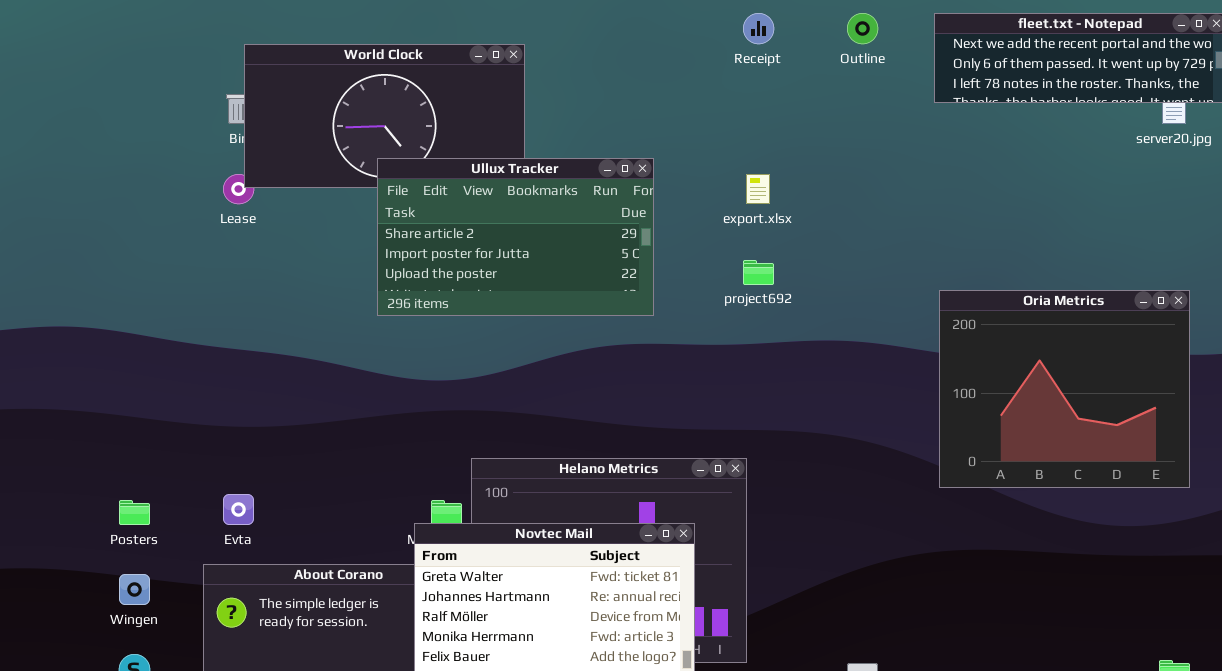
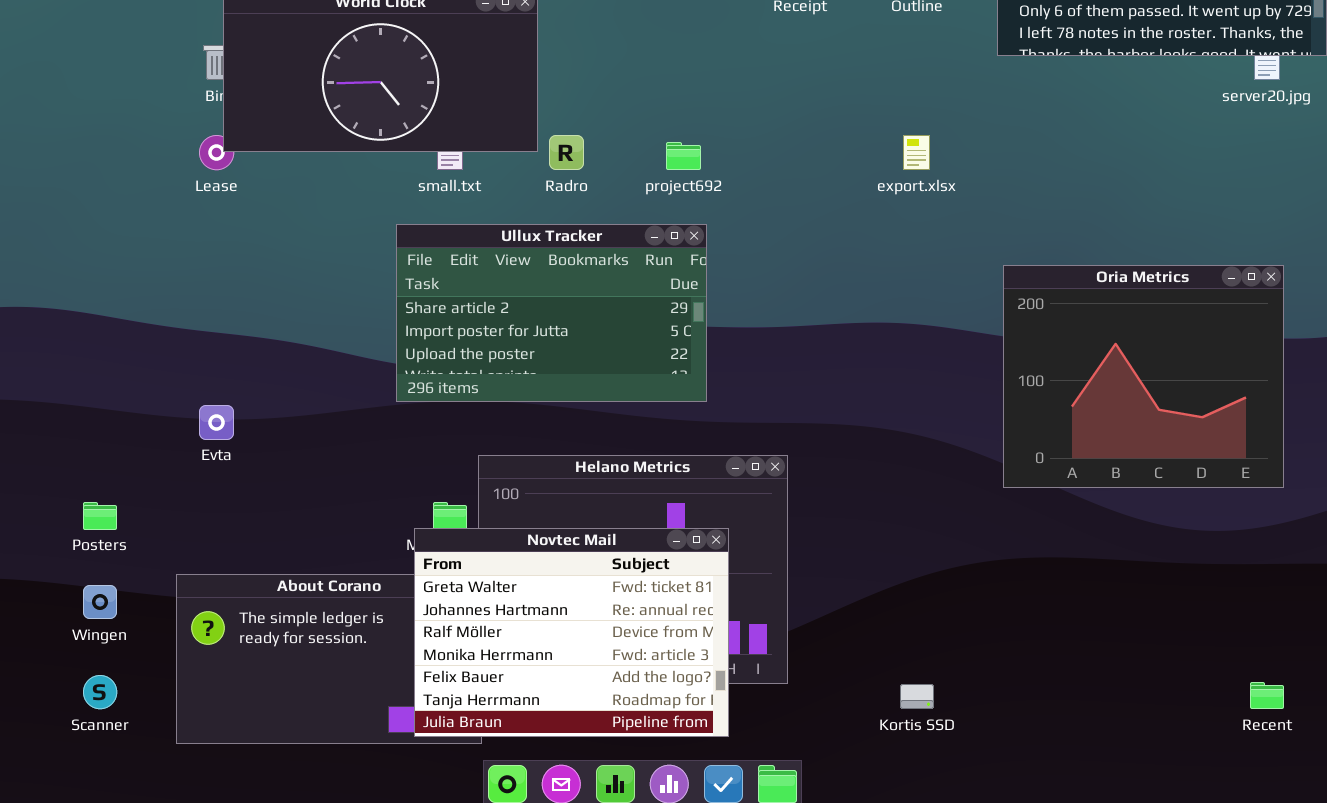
Ullux Tracker: [377,158,654,316] -> [396,224,707,402], moved
export.xlsx: [746,174,770,204] -> [903,135,930,170], moved
project692: [743,260,774,285] -> [666,142,701,170], moved
Evta: [223,494,254,525] -> [199,405,234,440], moved

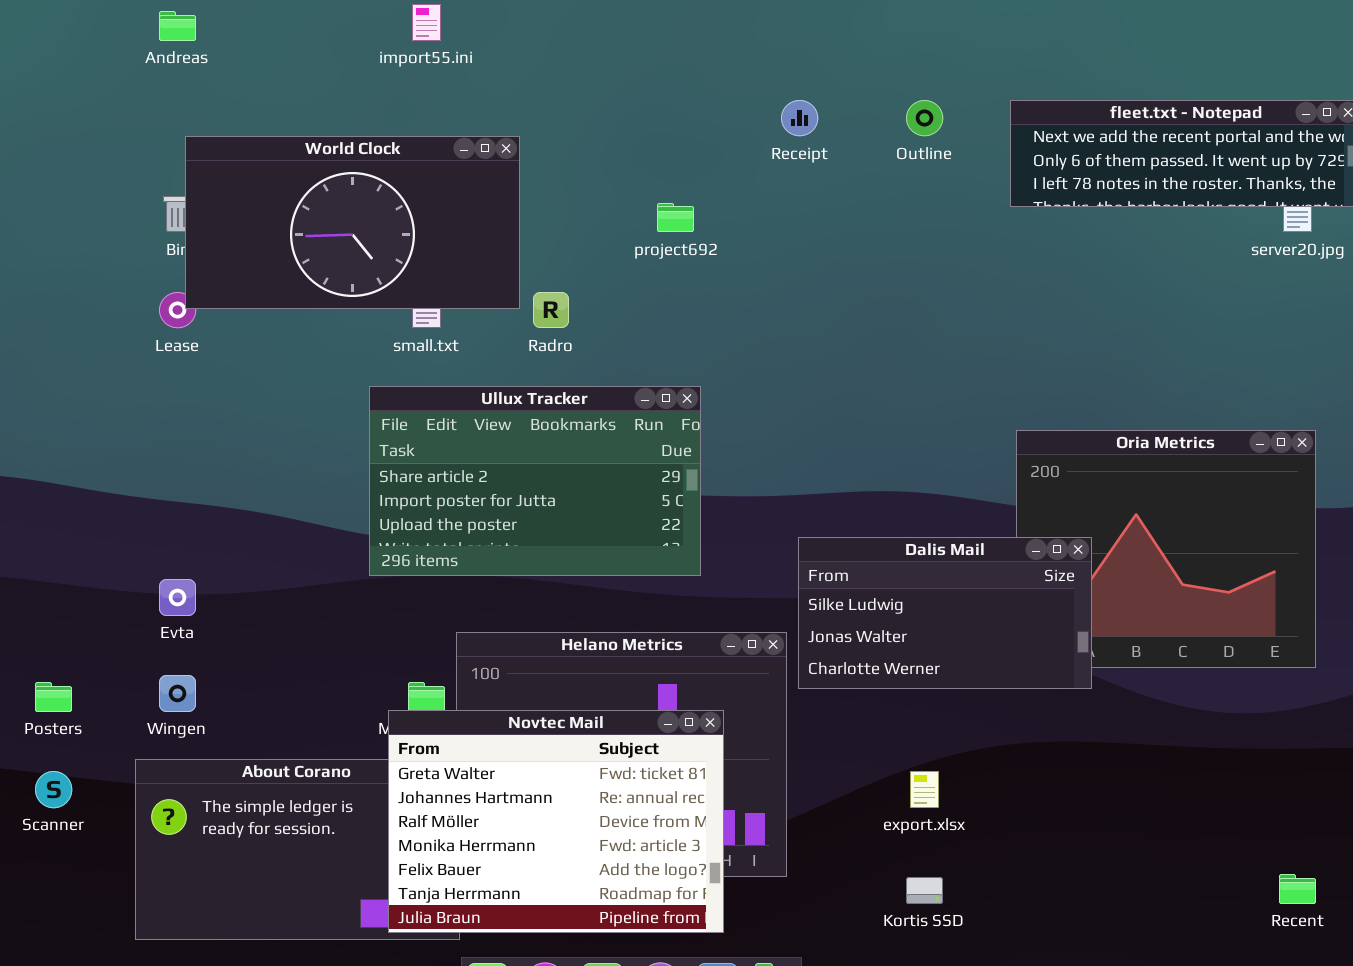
export.xlsx: [903,135,930,170] -> [910,771,939,808], moved
project692: [666,142,701,170] -> [657,203,694,232], moved
Dalis Mail: none -> [798,537,1092,689], opened
Wingen: [83,585,117,619] -> [159,675,196,712], moved
Scanner: [83,675,117,709] -> [35,771,72,808], moved

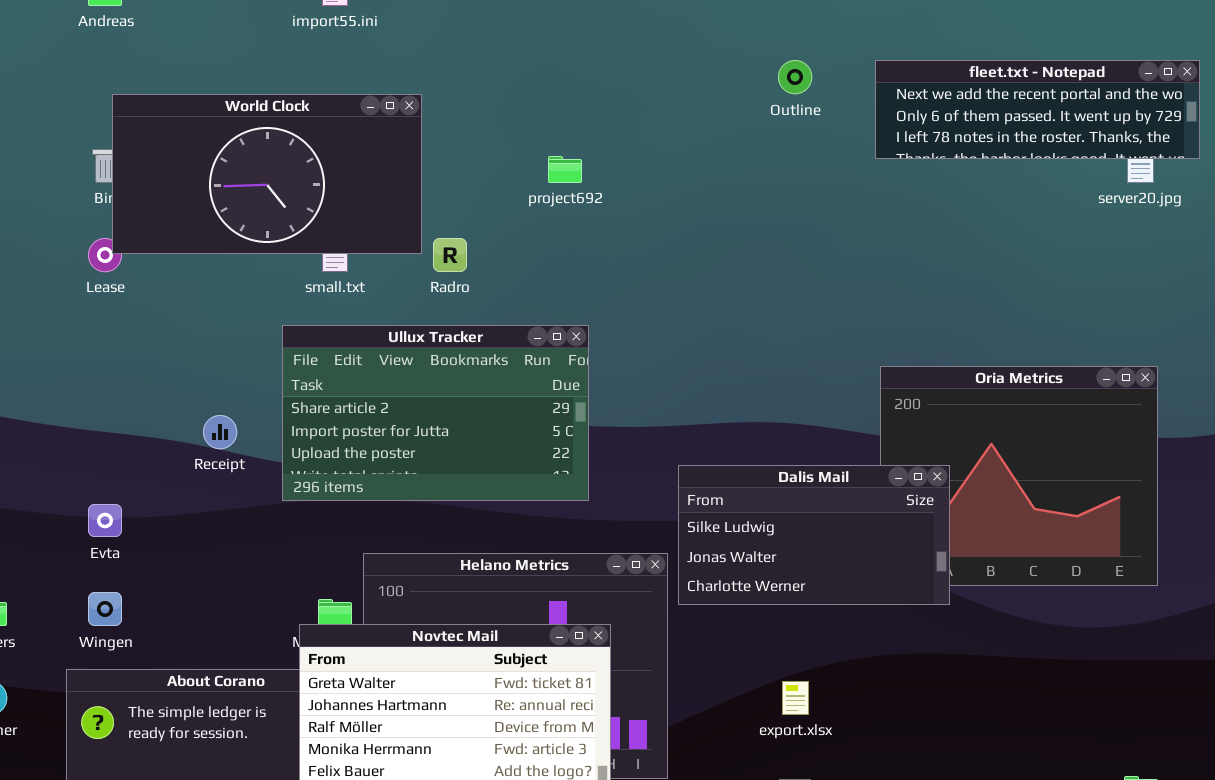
Receipt: [781,100,818,136] -> [203,415,237,449], moved

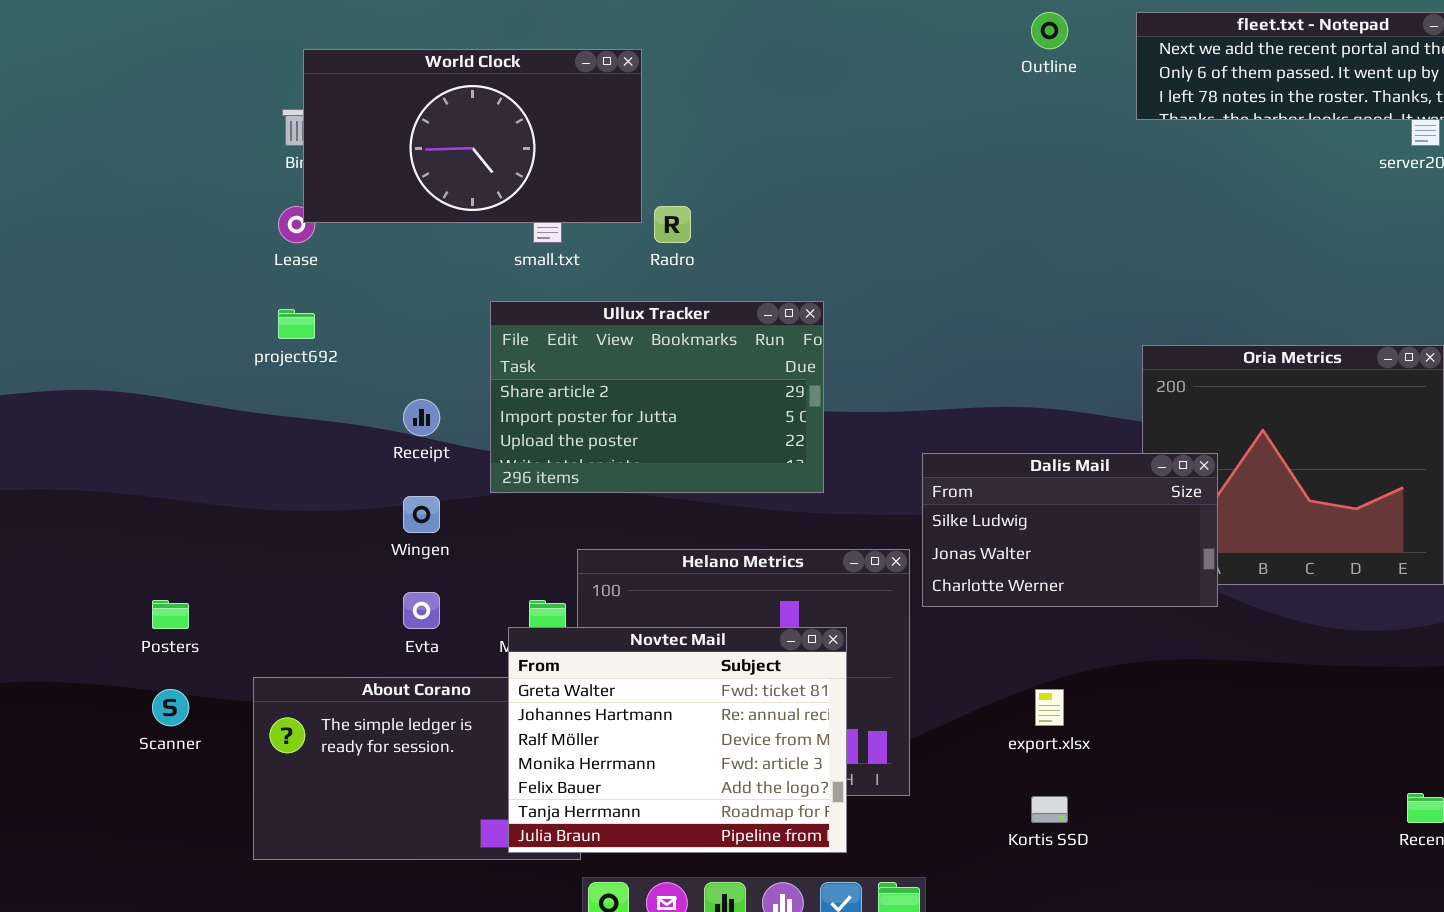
project692: [548,156,582,183] -> [278,309,315,339], moved
Evta: [88,504,122,537] -> [403,592,440,629], moved
Wingen: [88,592,122,626] -> [403,496,440,533], moved

